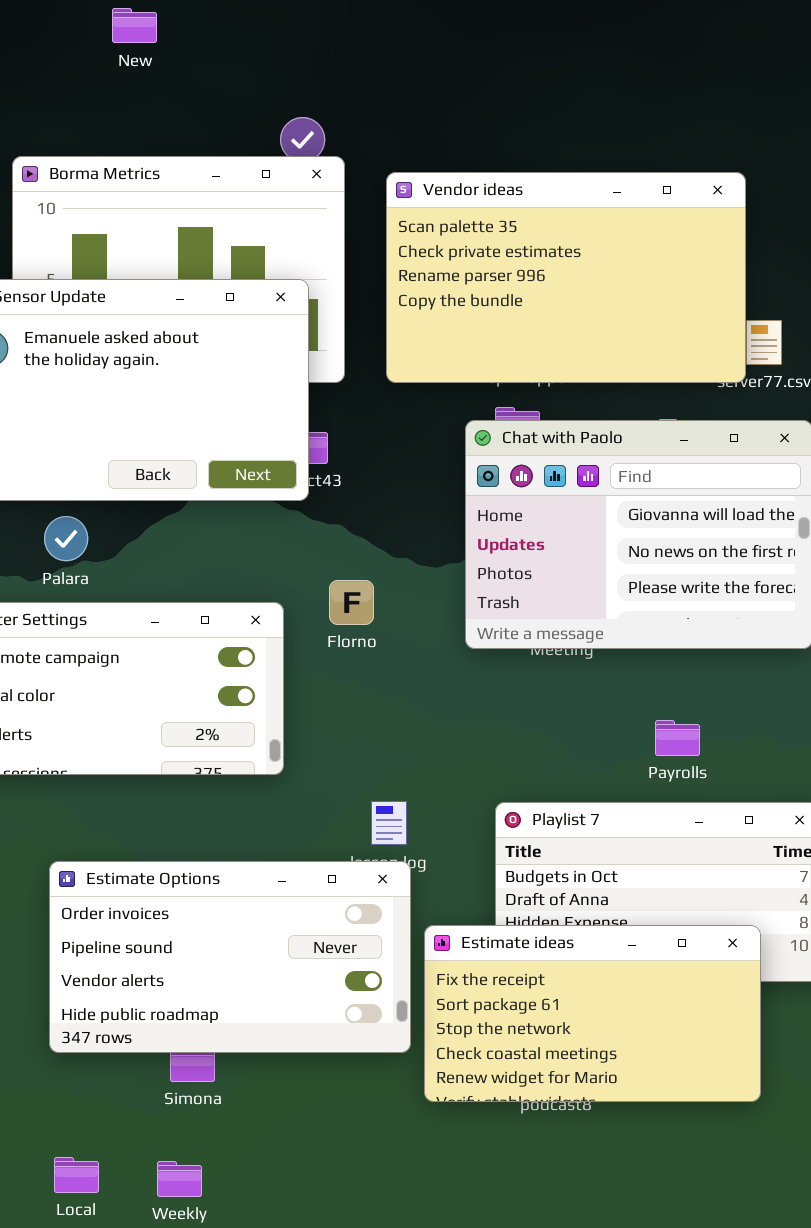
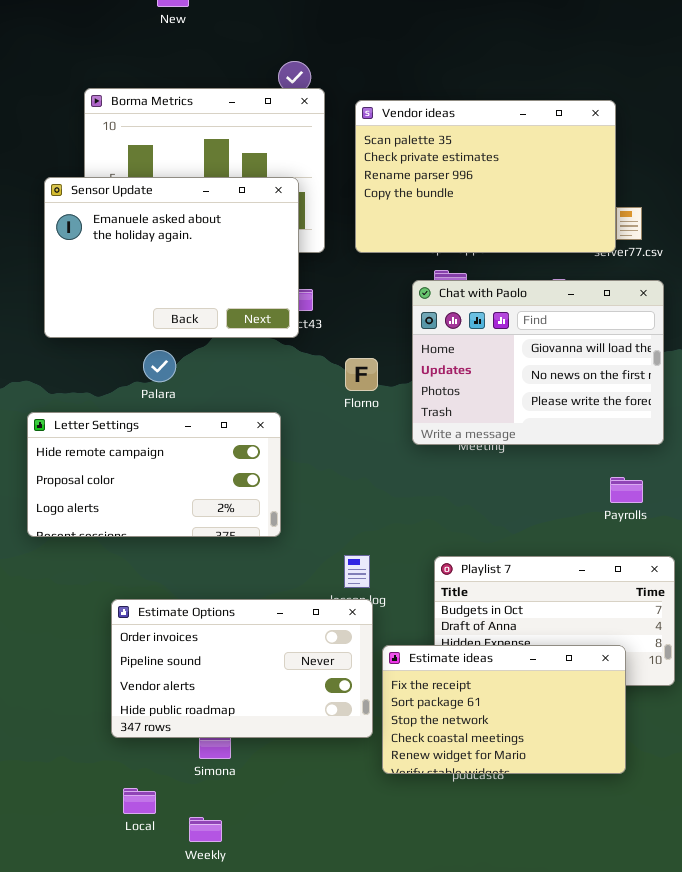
Palara: [44,516,88,561] -> [143,350,176,382], moved
Florno: [329,580,374,625] -> [345,358,378,391], moved
Payrolls: [655,720,700,756] -> [610,477,643,503], moved
Local: [54,1157,99,1193] -> [123,788,156,814], moved

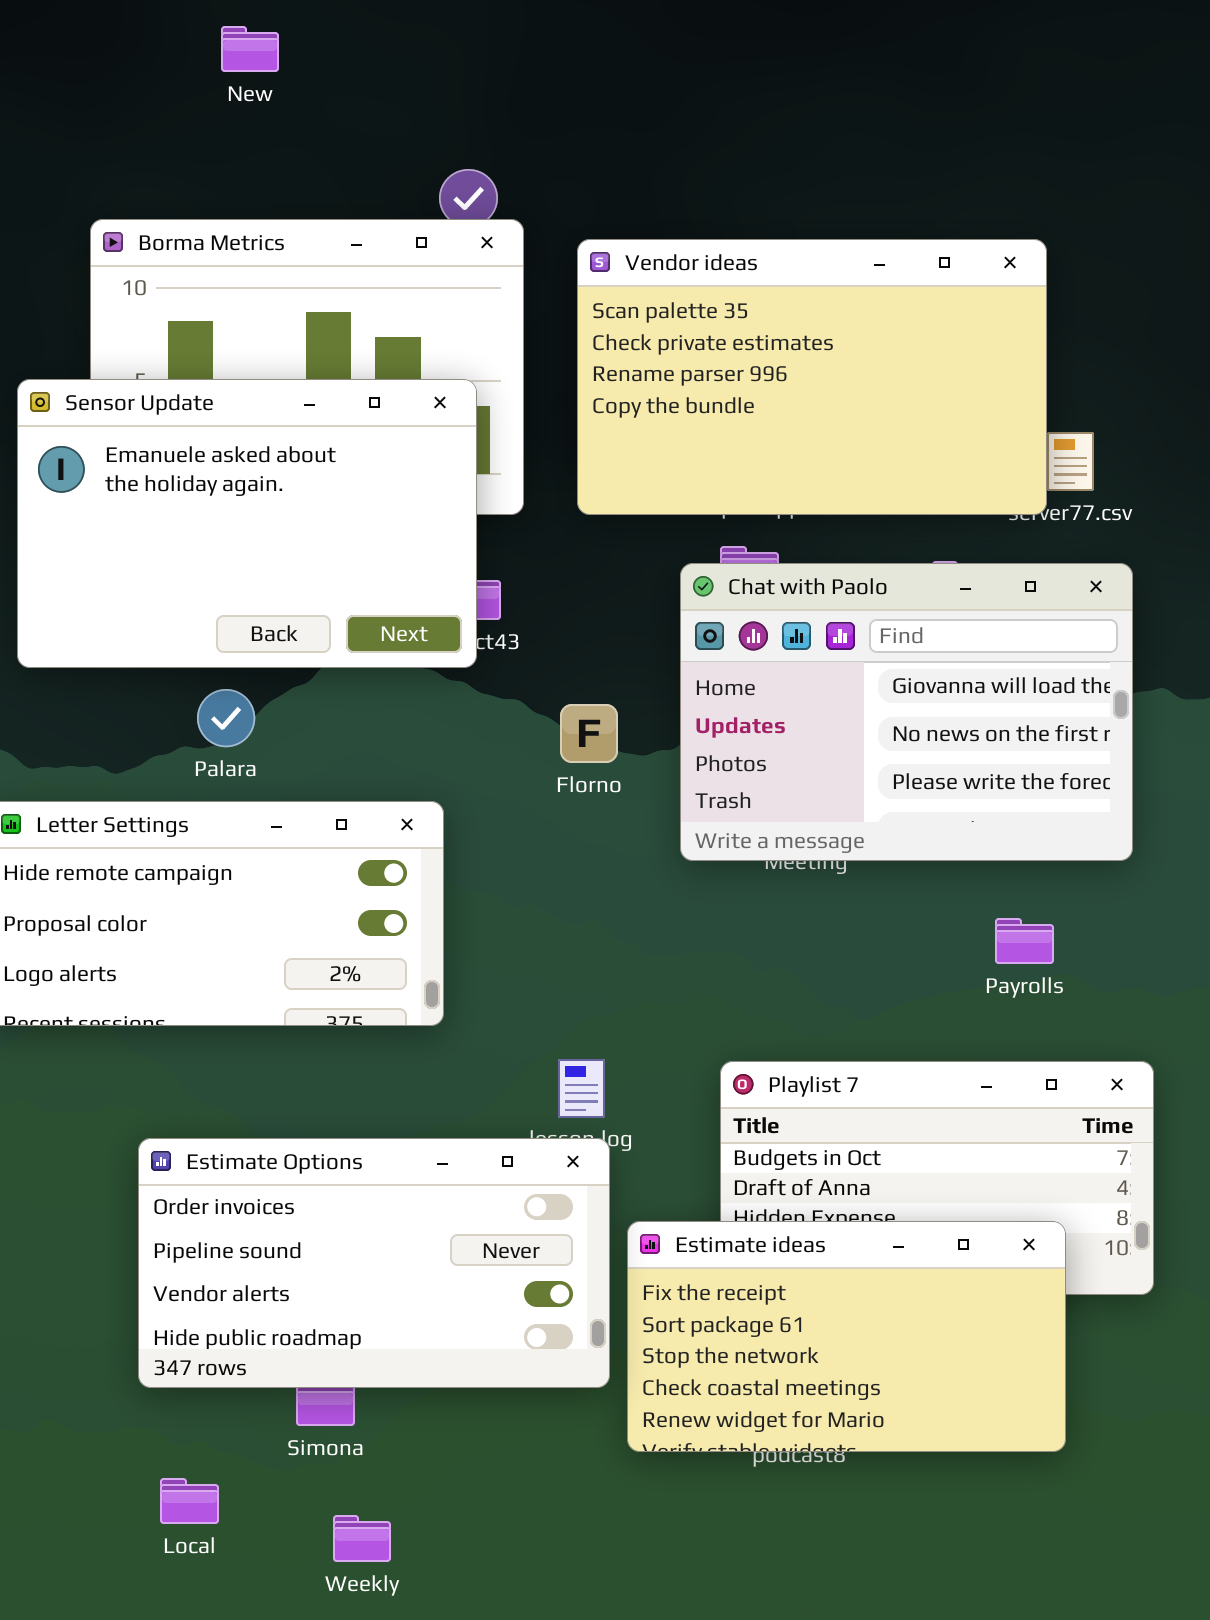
Payrolls: [610,477,643,503] -> [995,918,1054,964], moved
Weekly: [189,817,222,842] -> [333,1515,391,1562], moved

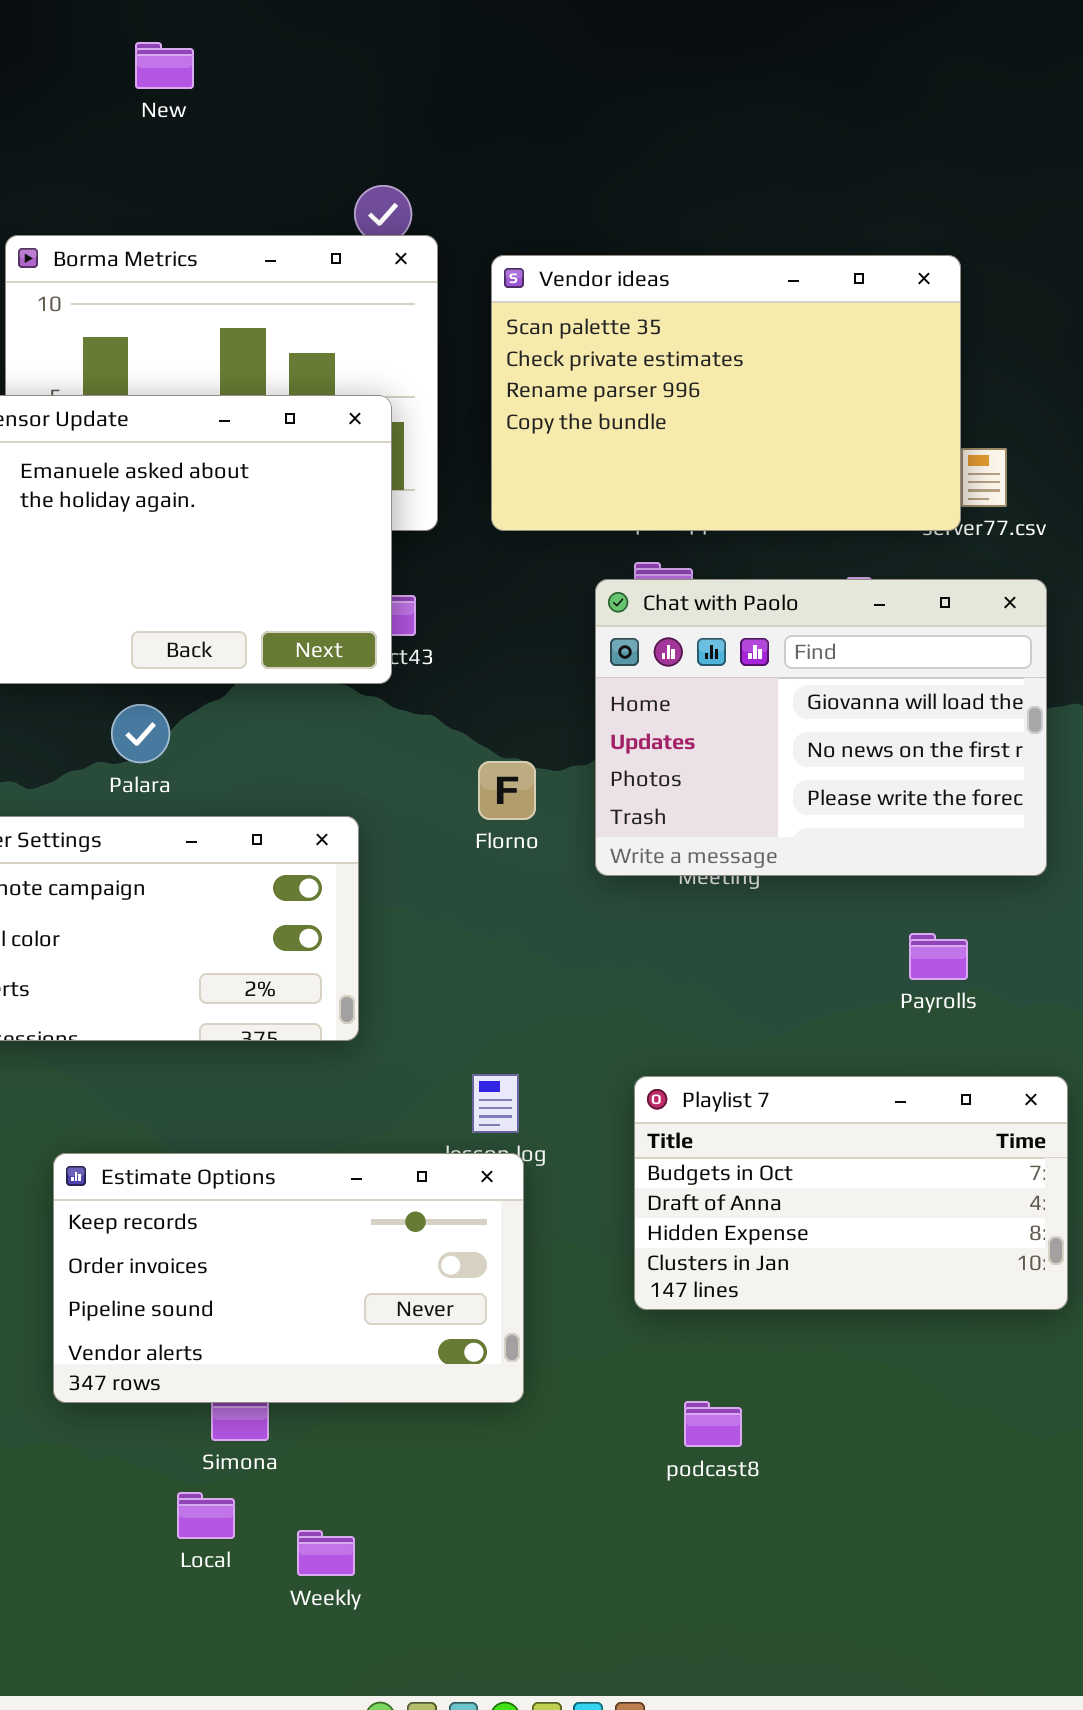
Florno: [560,704,618,763] -> [478,761,536,820], moved
Estimate Options: [138,1138,610,1388] -> [53,1153,524,1403], scrolled up 1 row
Estimate ideas: [627,1221,1066,1452] -> none, closed
Local: [160,1478,219,1524] -> [177,1492,235,1539], moved
Weekly: [333,1515,391,1562] -> [297,1530,355,1576], moved

